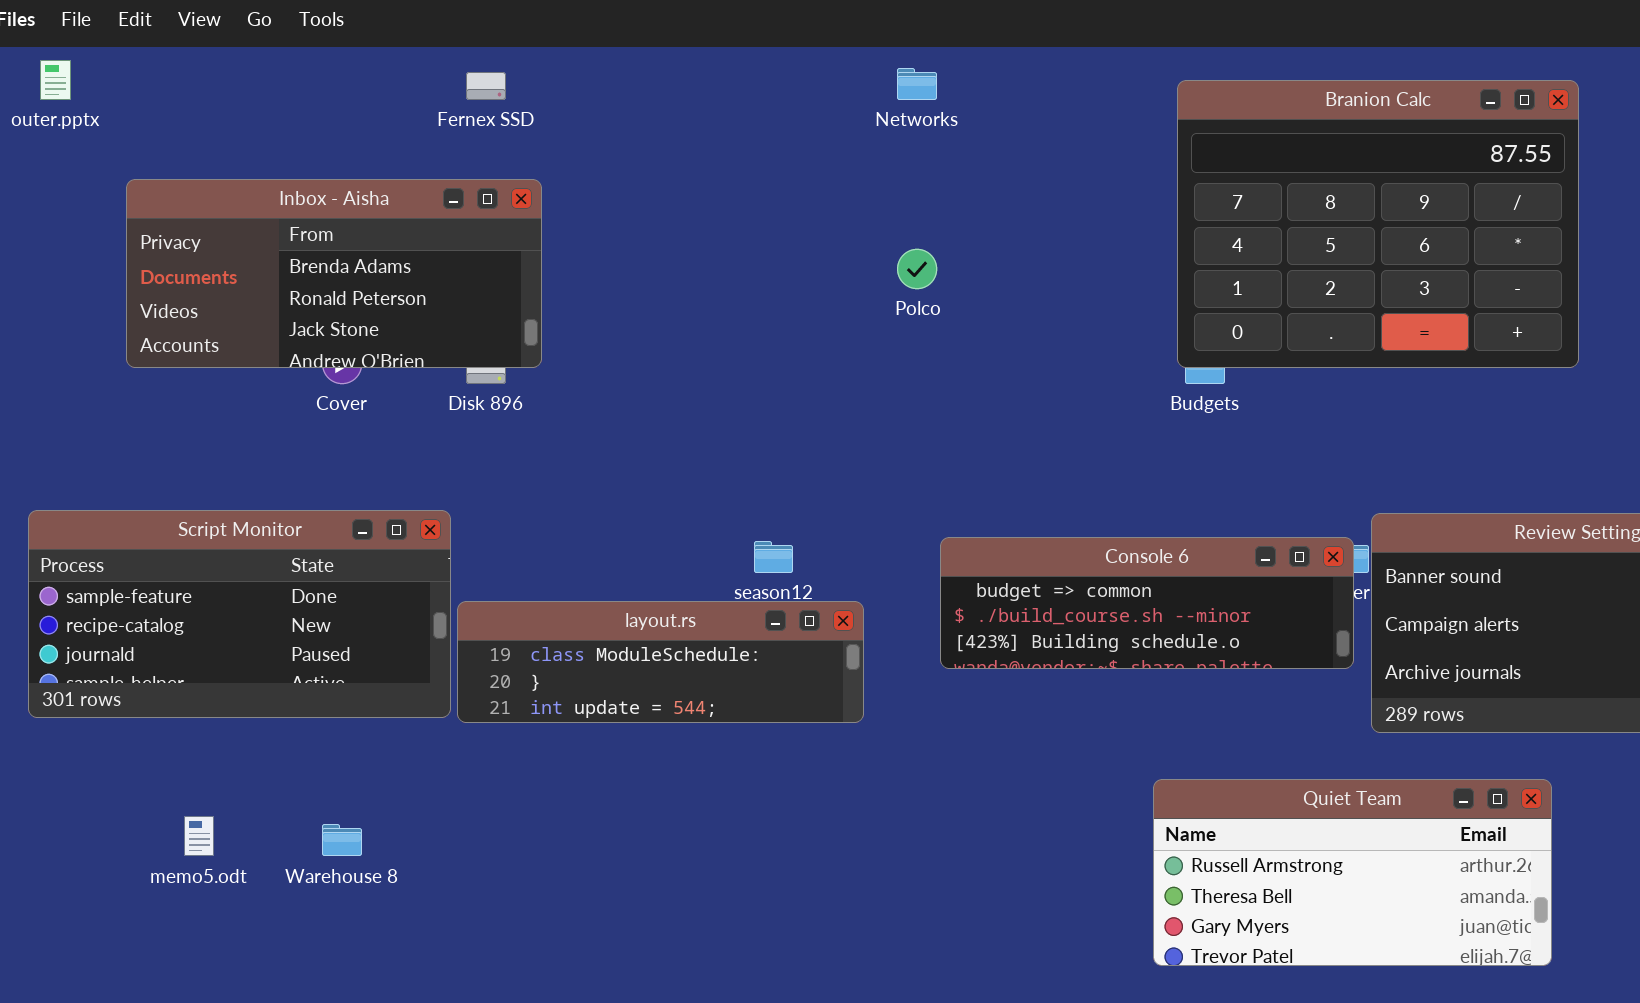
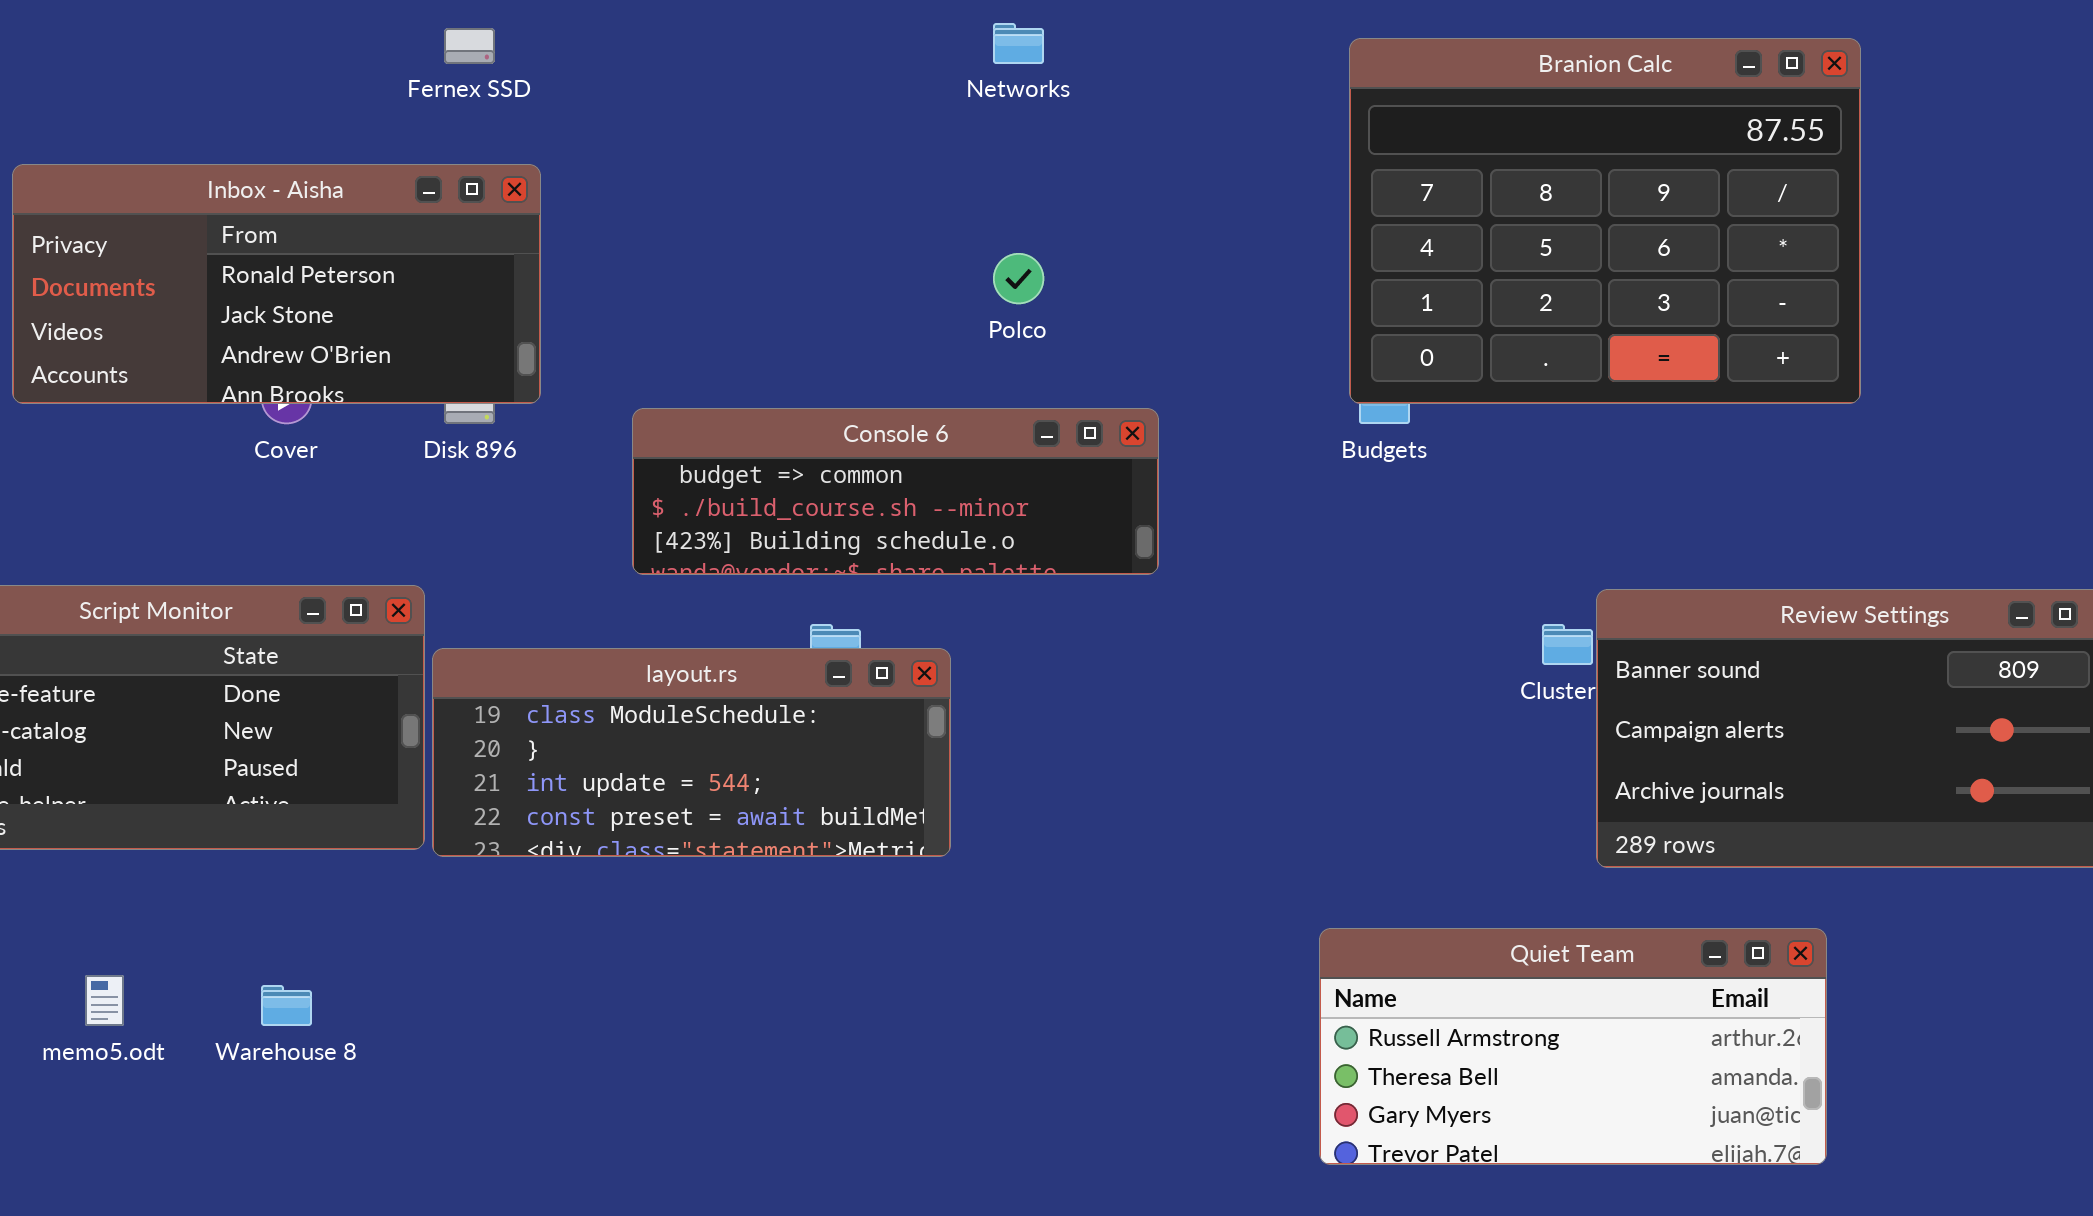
Inbox - Aisha: [126,179,542,368] -> [12,164,541,404], scrolled down 1 row
Console 6: [940,537,1354,669] -> [632,408,1159,575], moved
layout.rs: [457,601,864,723] -> [432,648,951,857], resized

